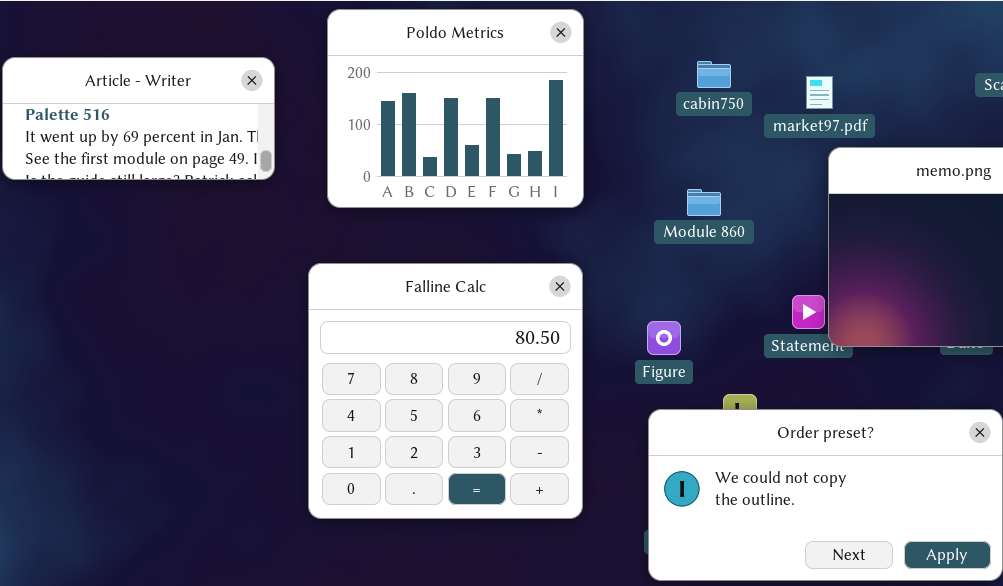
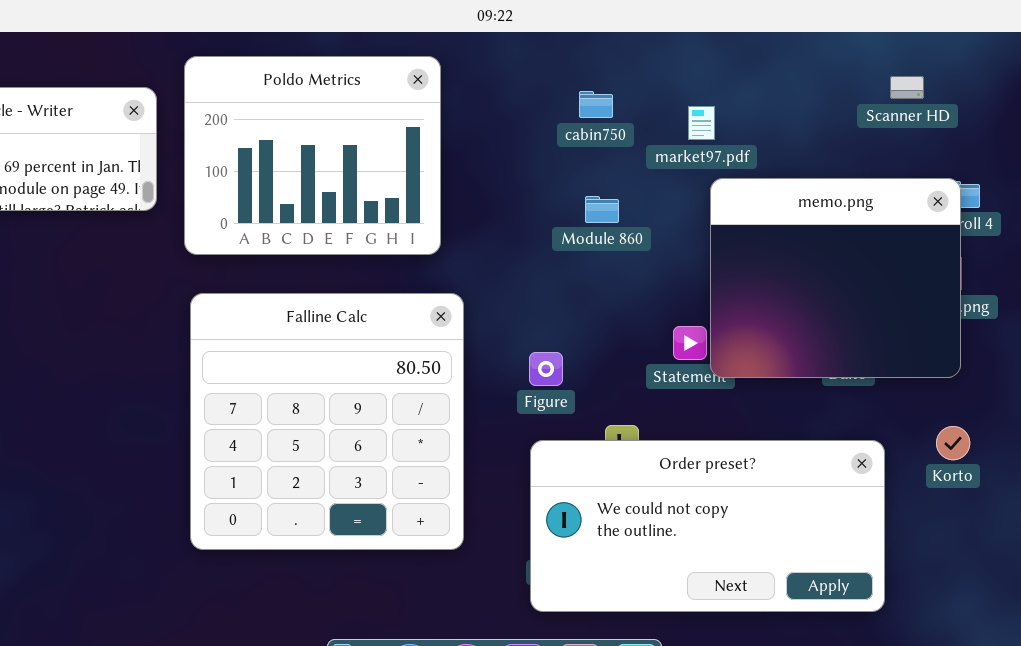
Poldo Metrics: [327,9,584,208] -> [184,56,441,255], moved
Module 860: [687,189,721,216] -> [585,196,619,223], moved

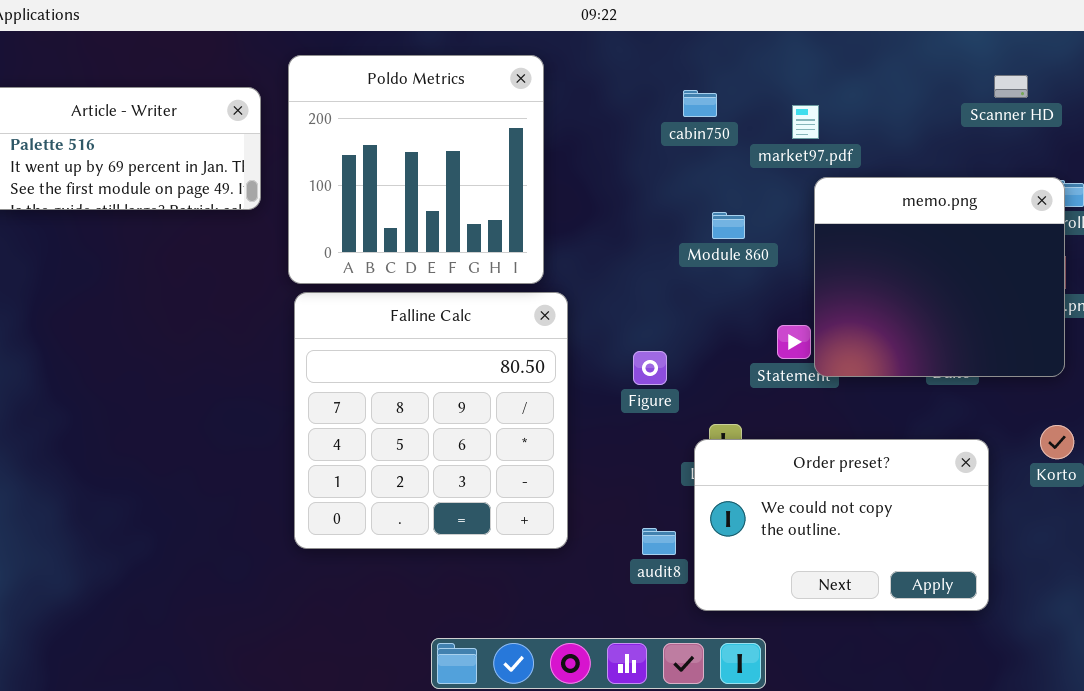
Poldo Metrics: [184,56,441,255] -> [288,55,544,284], resized
Module 860: [585,196,619,223] -> [712,212,745,239], moved
Order preset?: [530,440,885,612] -> [694,439,989,611], resized

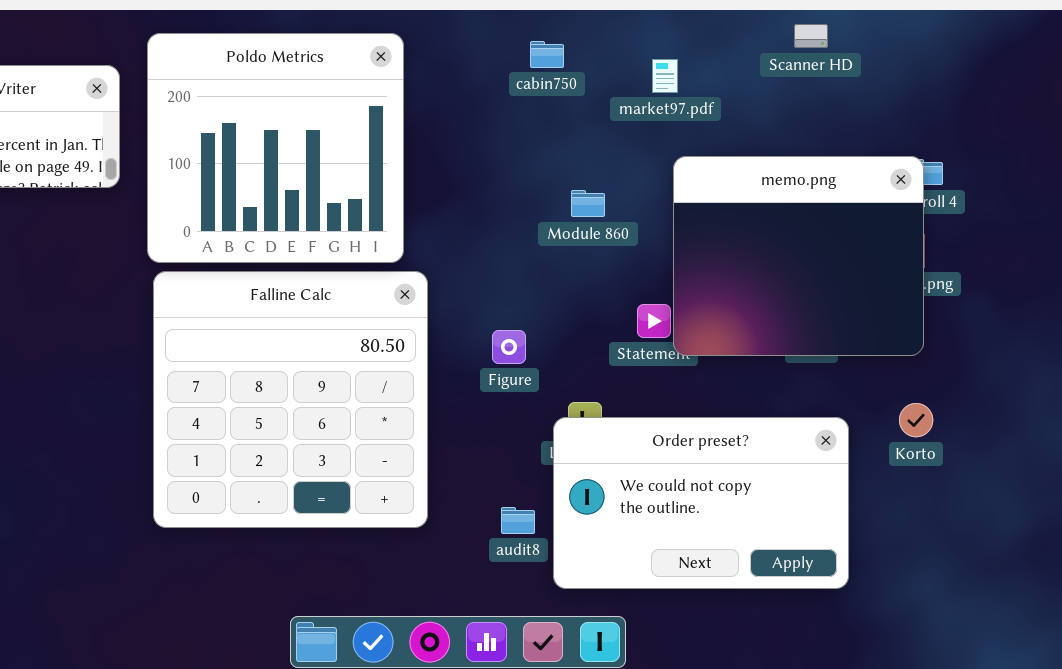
Scanner HD: [994,75,1028,98] -> [794,24,828,48], moved
cabin750: [683,90,717,117] -> [530,41,564,68], moved
market97.pdf: [792,105,819,139] -> [652,59,678,93], moved

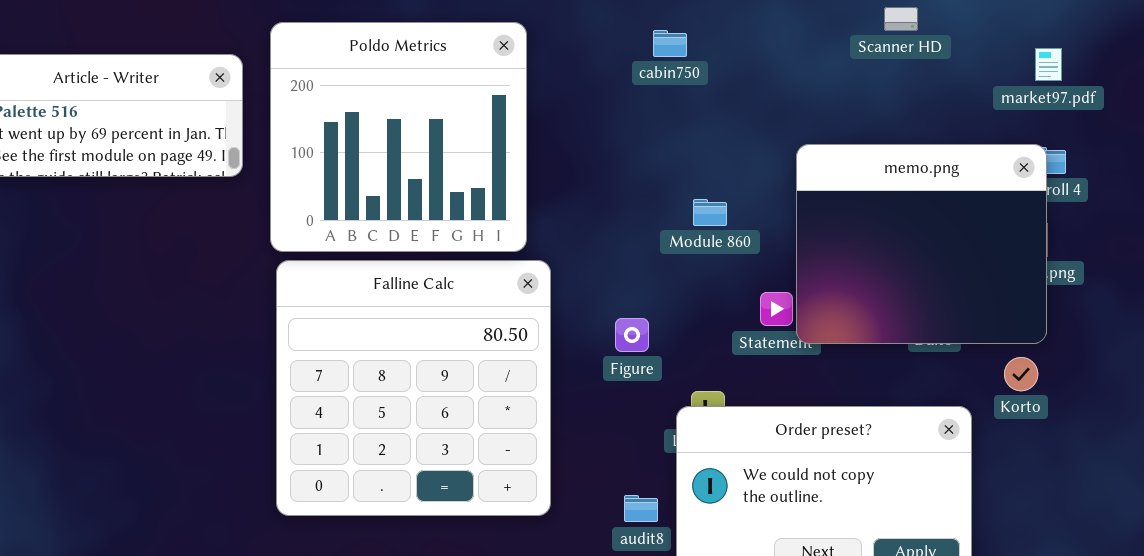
Scanner HD: [794,24,828,48] -> [884,7,918,31], moved
market97.pdf: [652,59,678,93] -> [1035,48,1062,81], moved
Module 860: [571,190,605,217] -> [693,199,727,226], moved
Korto: [899,403,933,437] -> [1004,357,1038,391], moved

